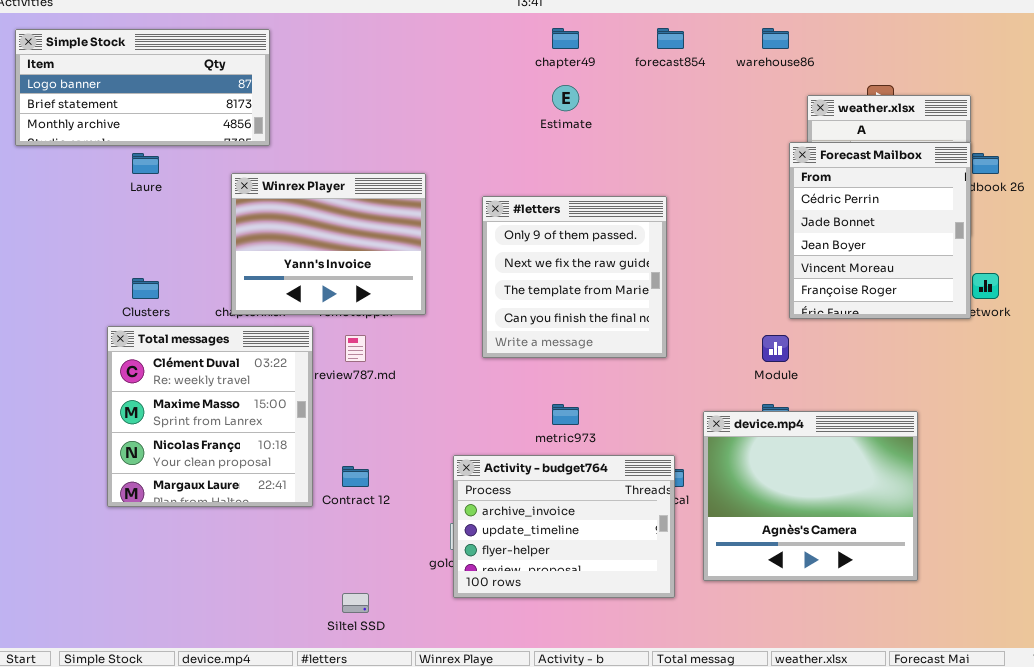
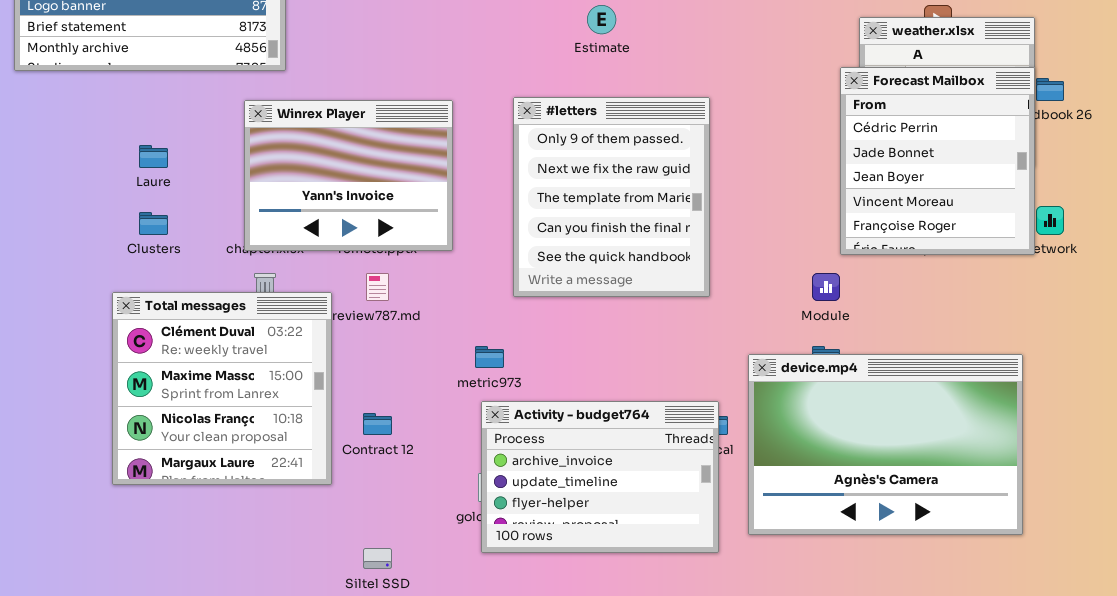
Laure: [132,153,159,174] -> [139,145,168,168], moved
#letters: [482,196,667,358] -> [513,97,710,297], resized
Total messages: [107,326,313,507] -> [112,292,332,485], moved
metric973: [552,404,579,425] -> [475,346,504,368], moved
device.mp4: [703,411,918,581] -> [748,354,1023,535], resized

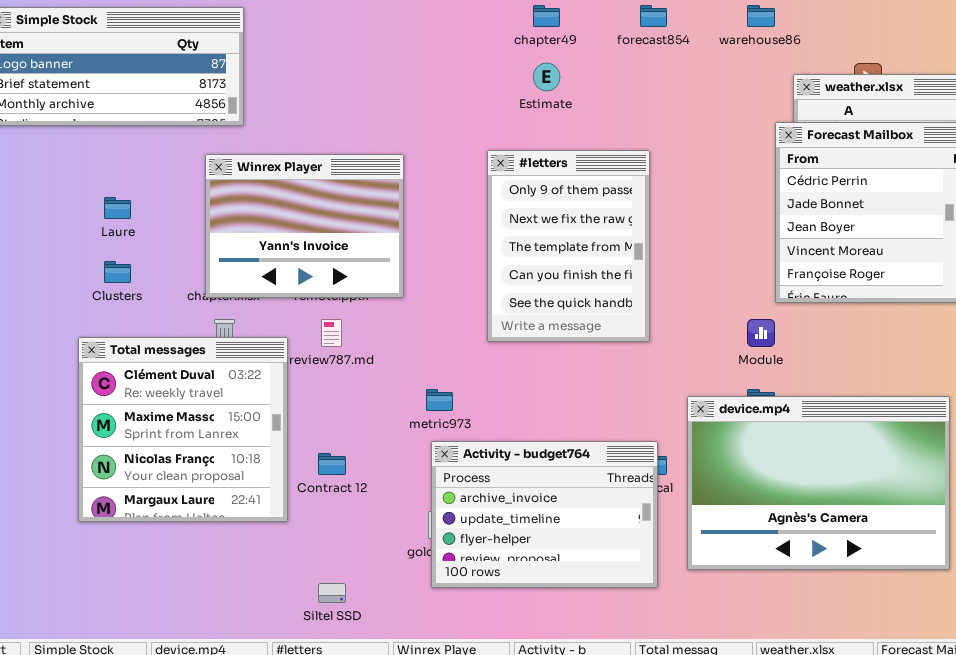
#letters: [513,97,710,297] -> [487,150,650,342], resized

